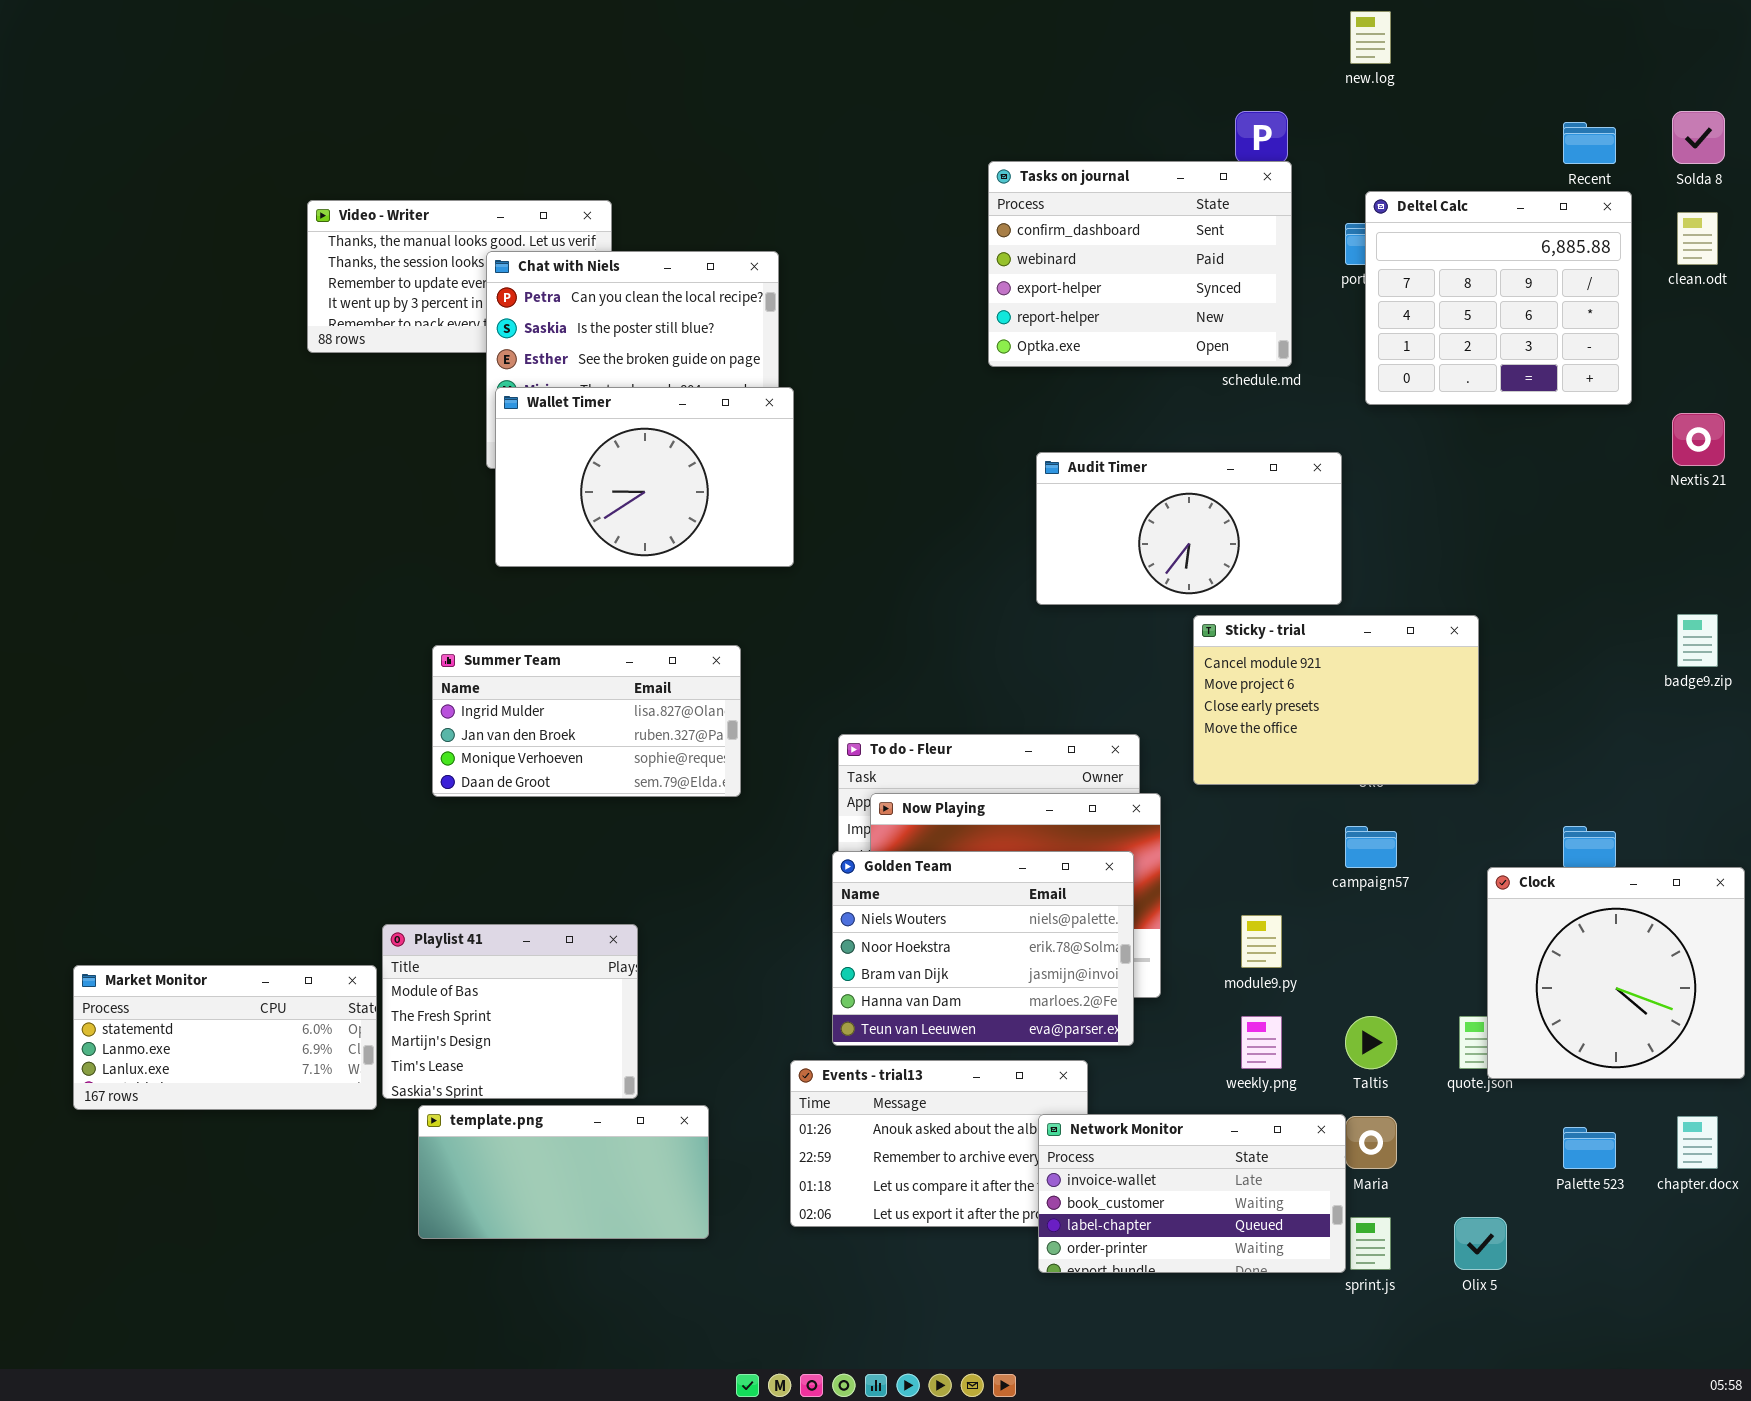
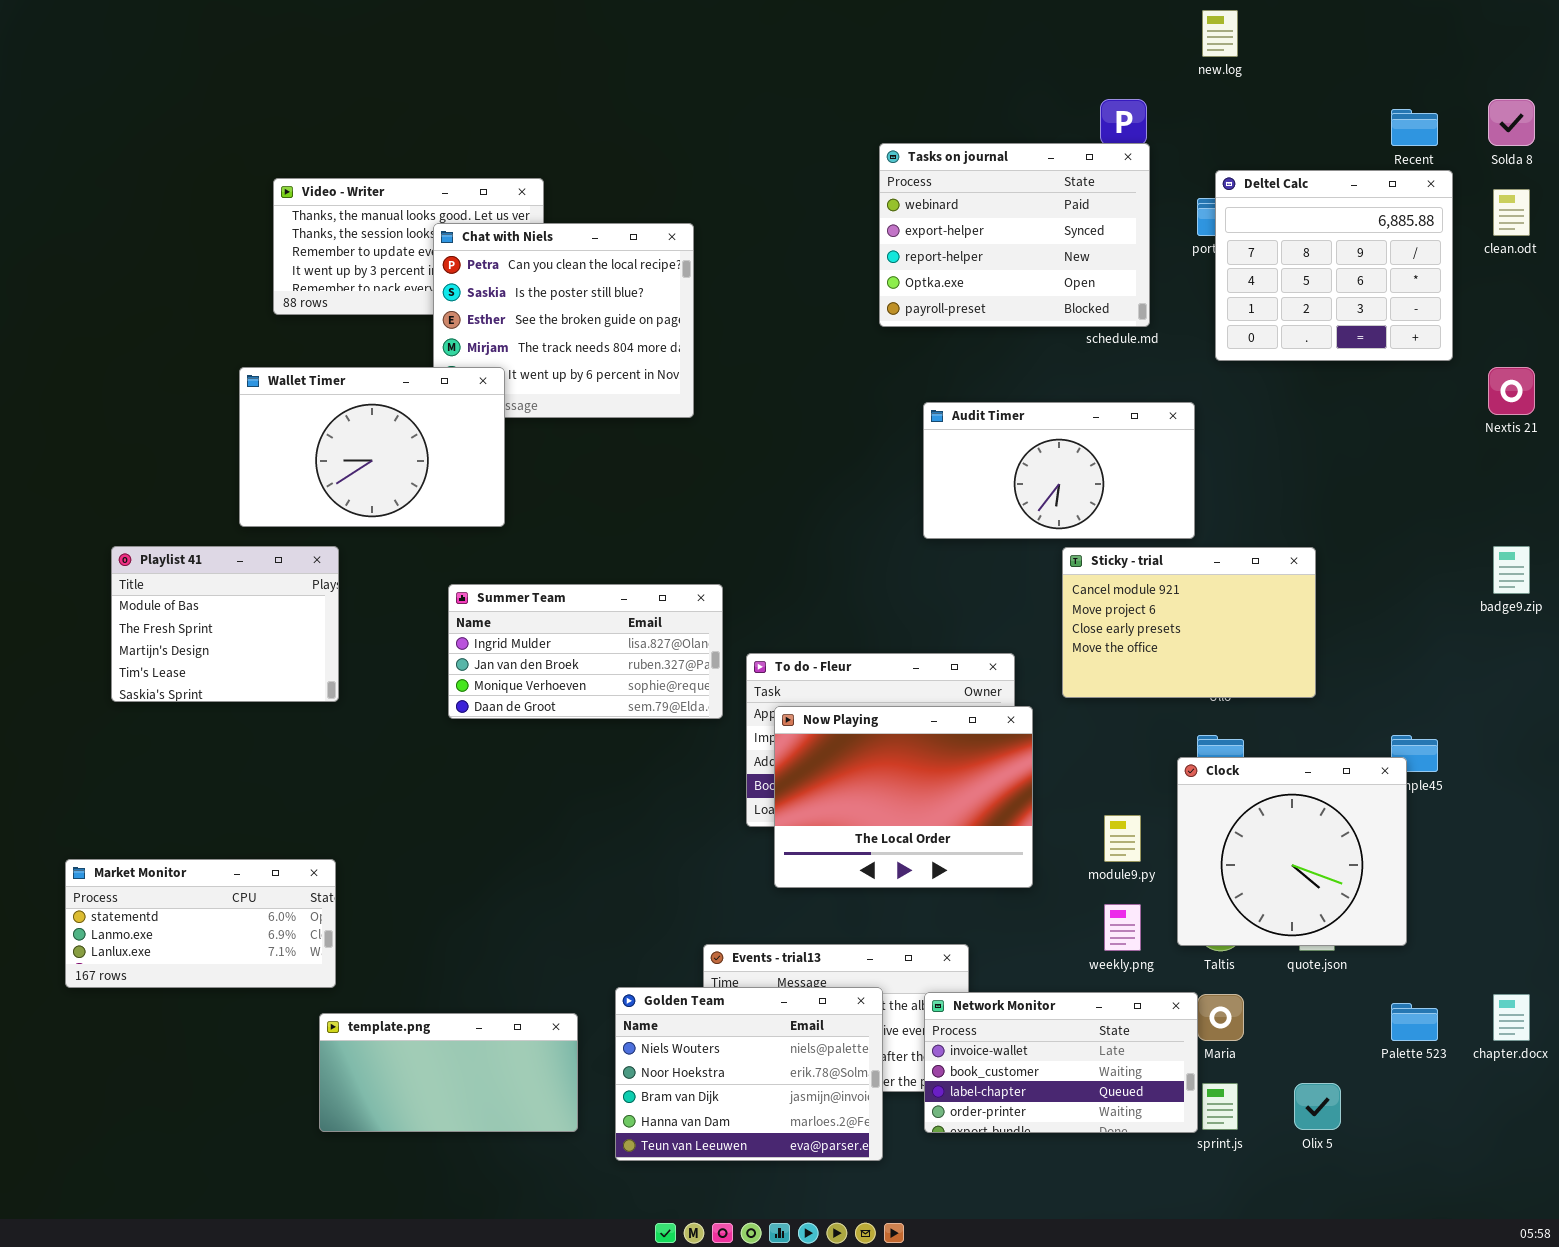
Tasks on journal: [988,161,1292,367] -> [879,143,1150,327], scrolled down 1 row
Wallet Timer: [495,387,794,567] -> [239,367,505,527], moved
Summer Team: [432,645,741,797] -> [448,584,723,719], moved
Golden Team: [832,851,1134,1046] -> [615,987,883,1161], moved
Clock: [1487,867,1745,1079] -> [1177,757,1407,946], moved
Playlist 41: [382,924,638,1099] -> [111,546,339,702], moved
template.png: [418,1105,709,1239] -> [319,1013,578,1132], moved

